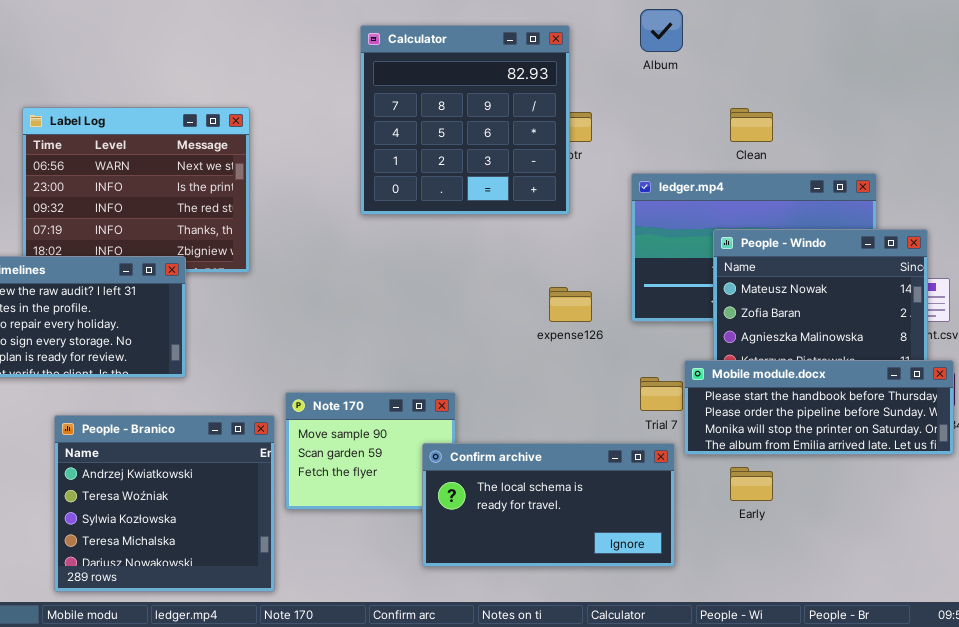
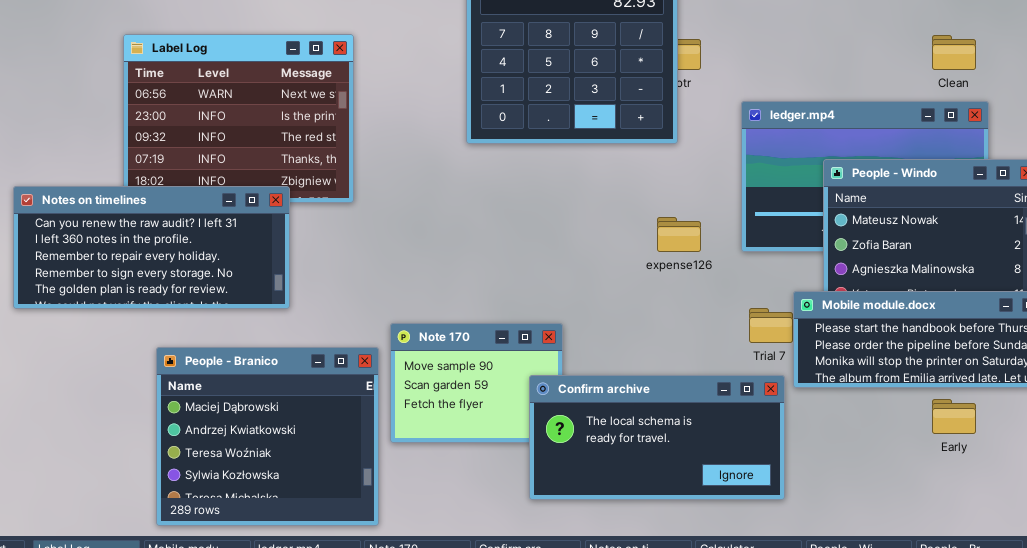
Clean: [730,108,773,142] -> [932,35,976,70], moved
People - Branico: [54,415,275,592] -> [156,347,379,526], scrolled up 1 row
Early: [730,467,773,501] -> [932,399,976,434], moved

